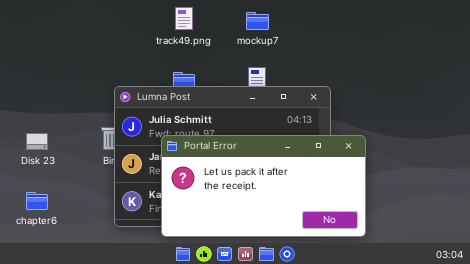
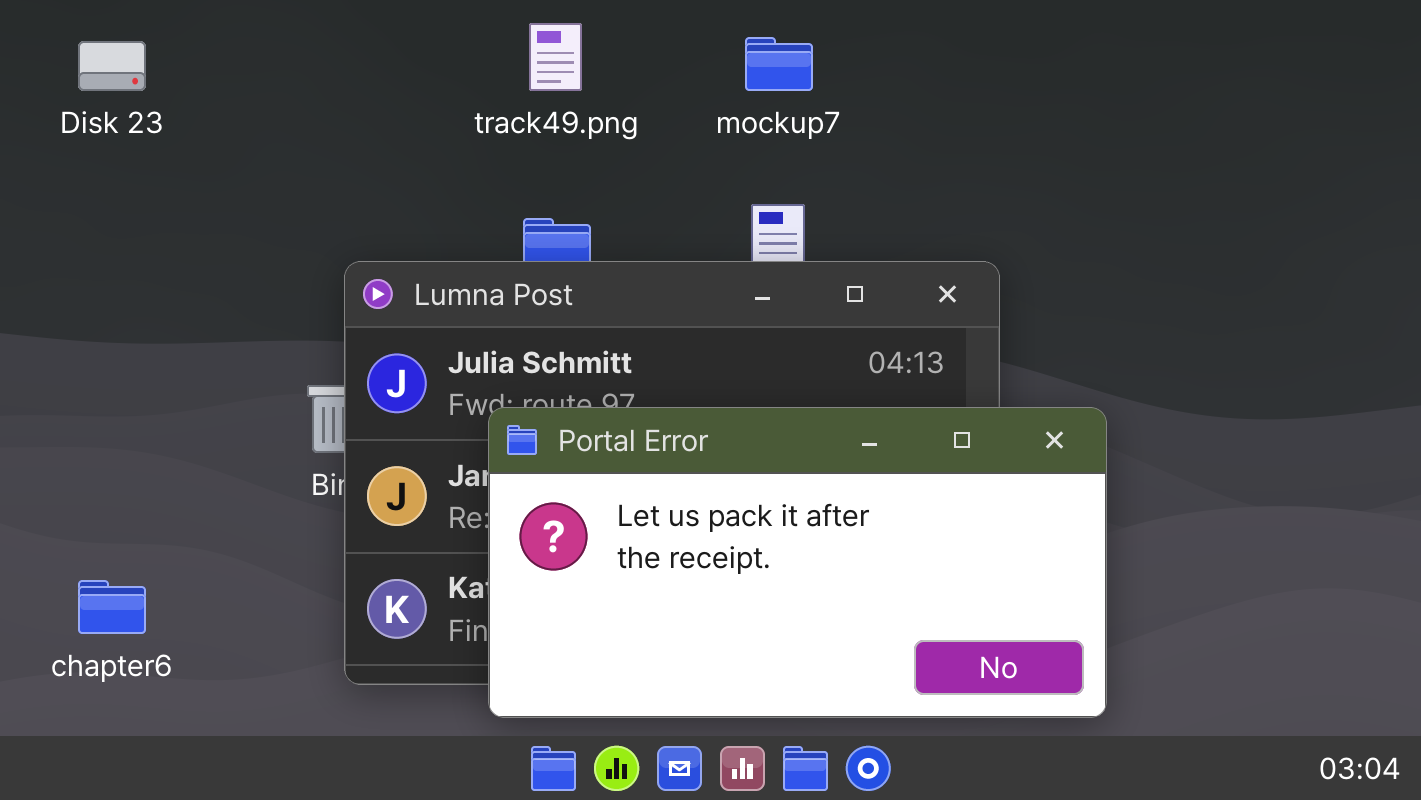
Disk 23: [26,133,48,150] -> [78,41,146,91], moved

